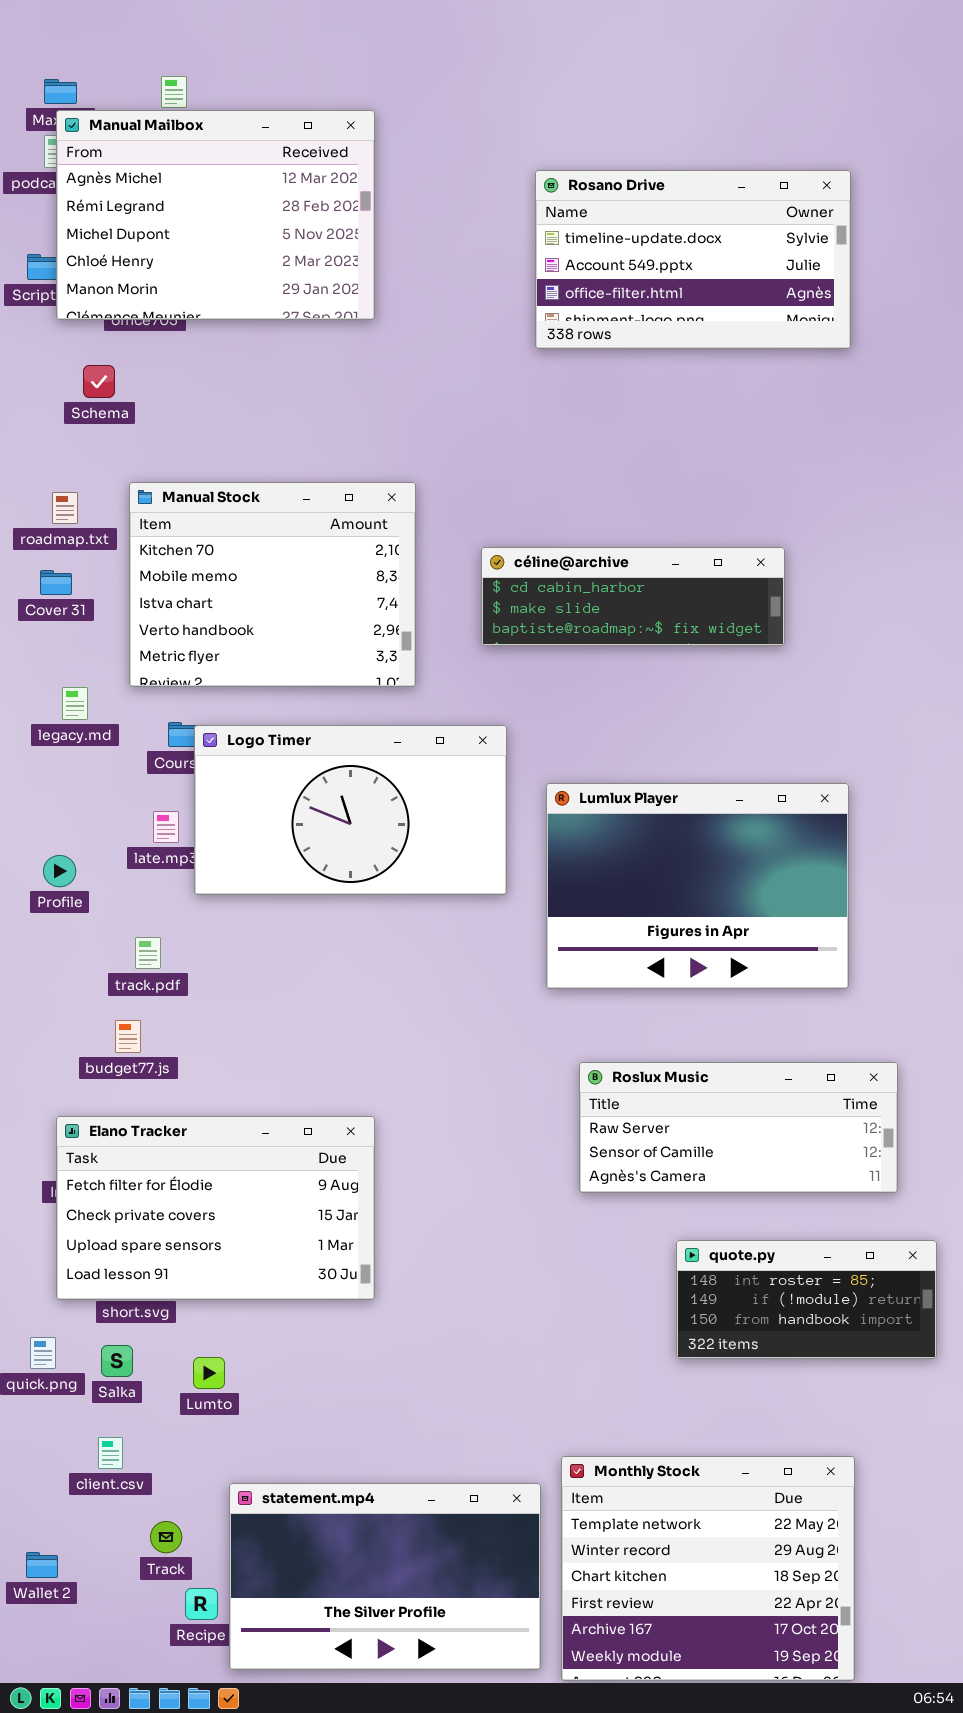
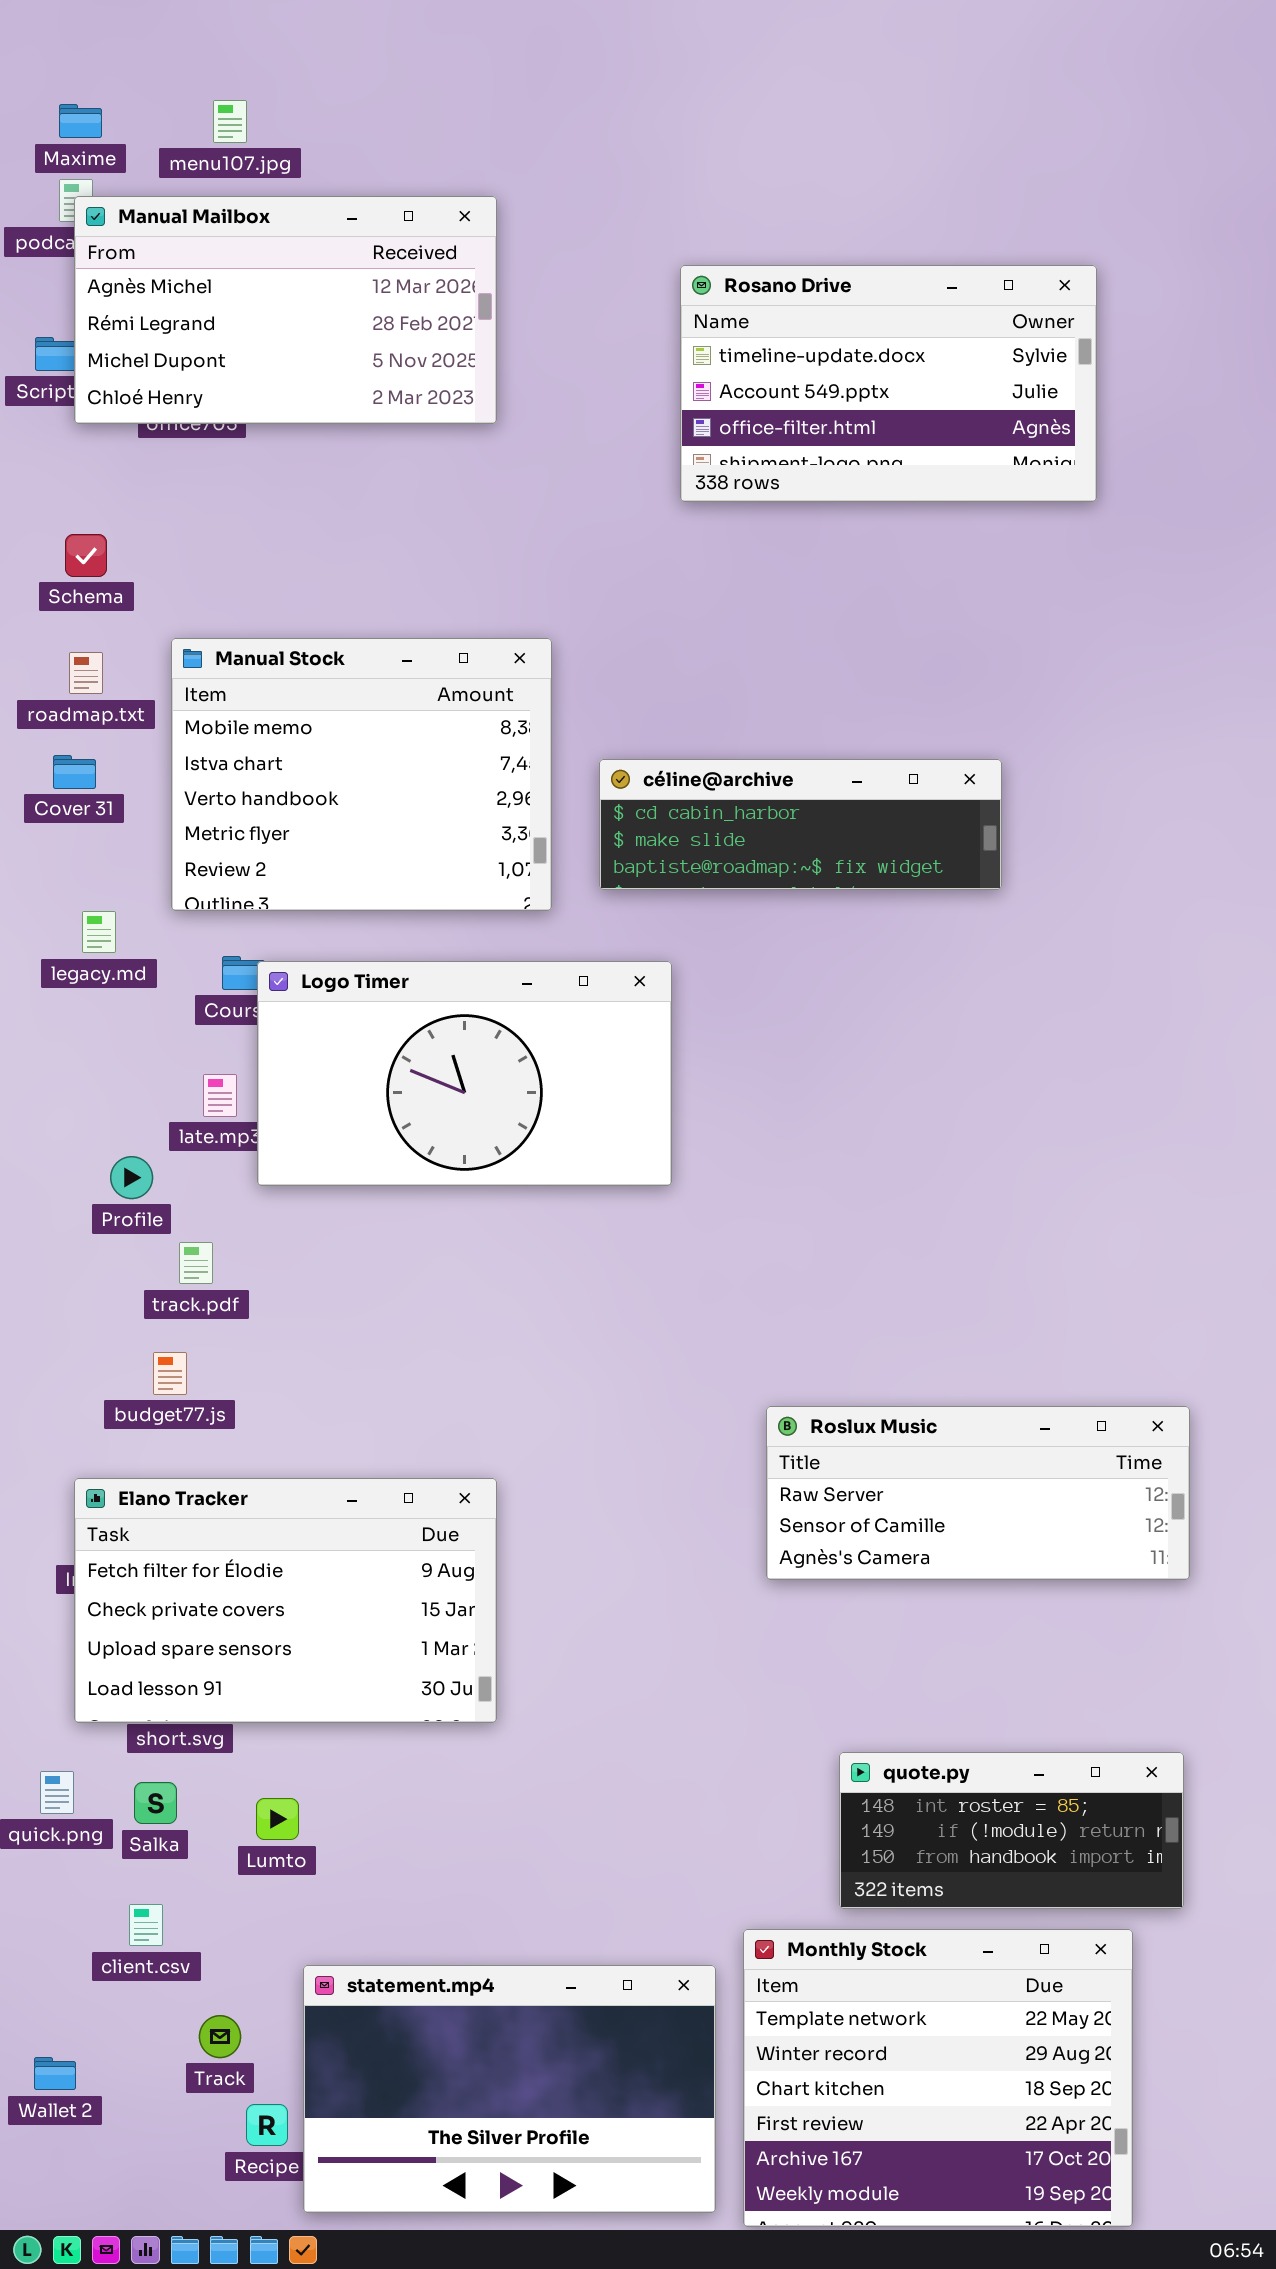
Manual Mailbox: [56,110,375,320] -> [74,196,497,424], resized
Rosano Drive: [535,170,851,349] -> [680,265,1097,502], moved
Schema: [83,365,115,398] -> [65,534,107,577], moved
Manual Stock: [129,482,416,687] -> [171,638,552,911], scrolled down 1 row
céline@archive: [481,547,785,646] -> [599,759,1002,890], moved
Lumlux Player: [546,783,849,989] -> none, closed
Profile: [43,855,76,887] -> [110,1156,153,1199], moved
quote.py: [676,1240,937,1359] -> [839,1752,1184,1909], moved

